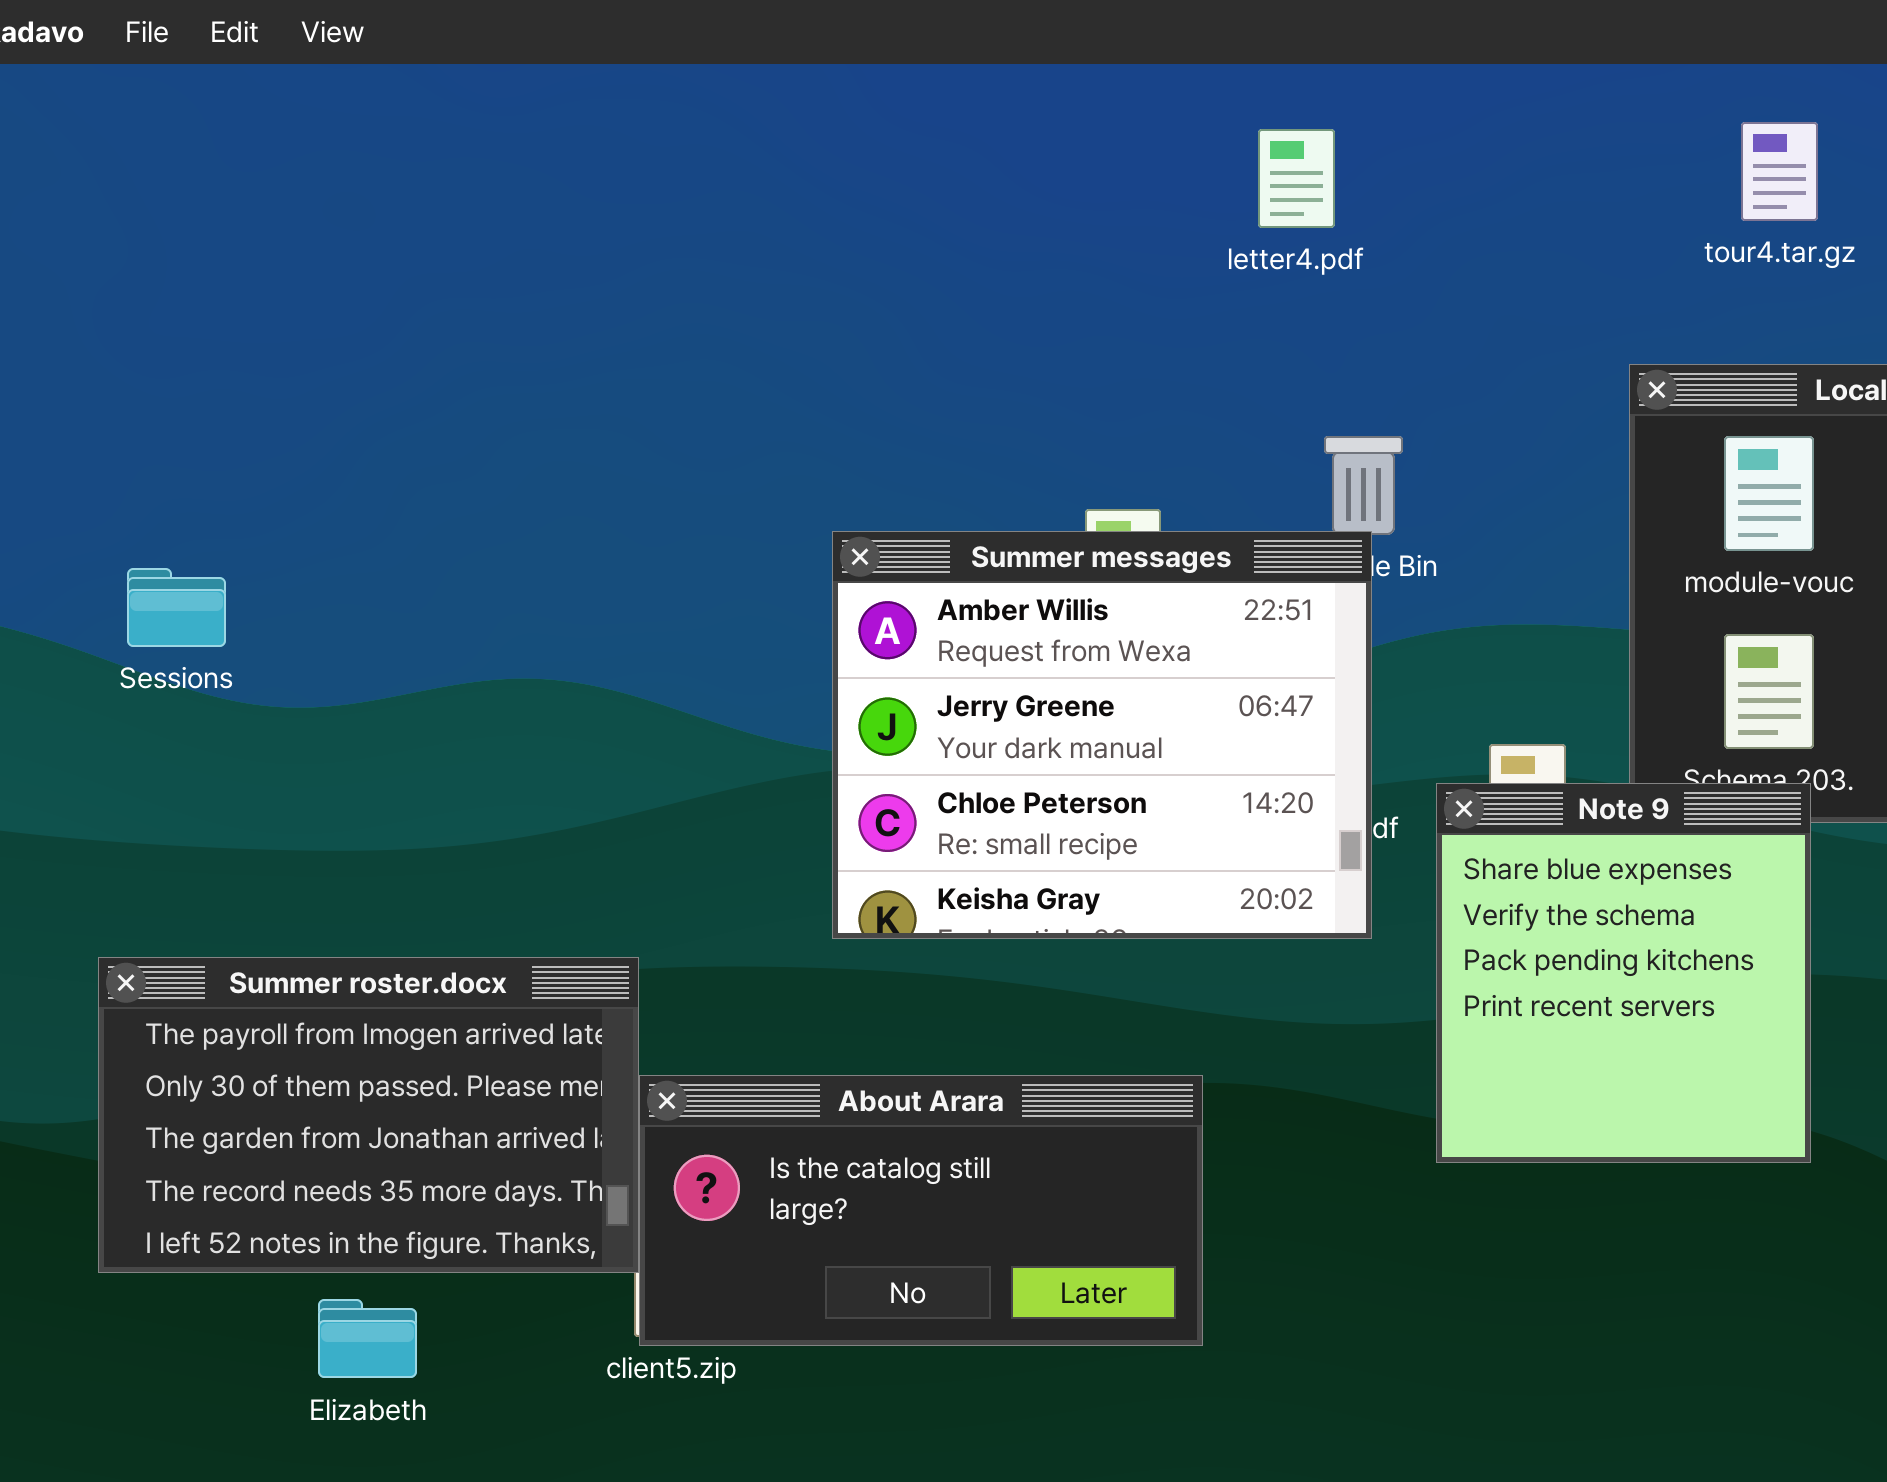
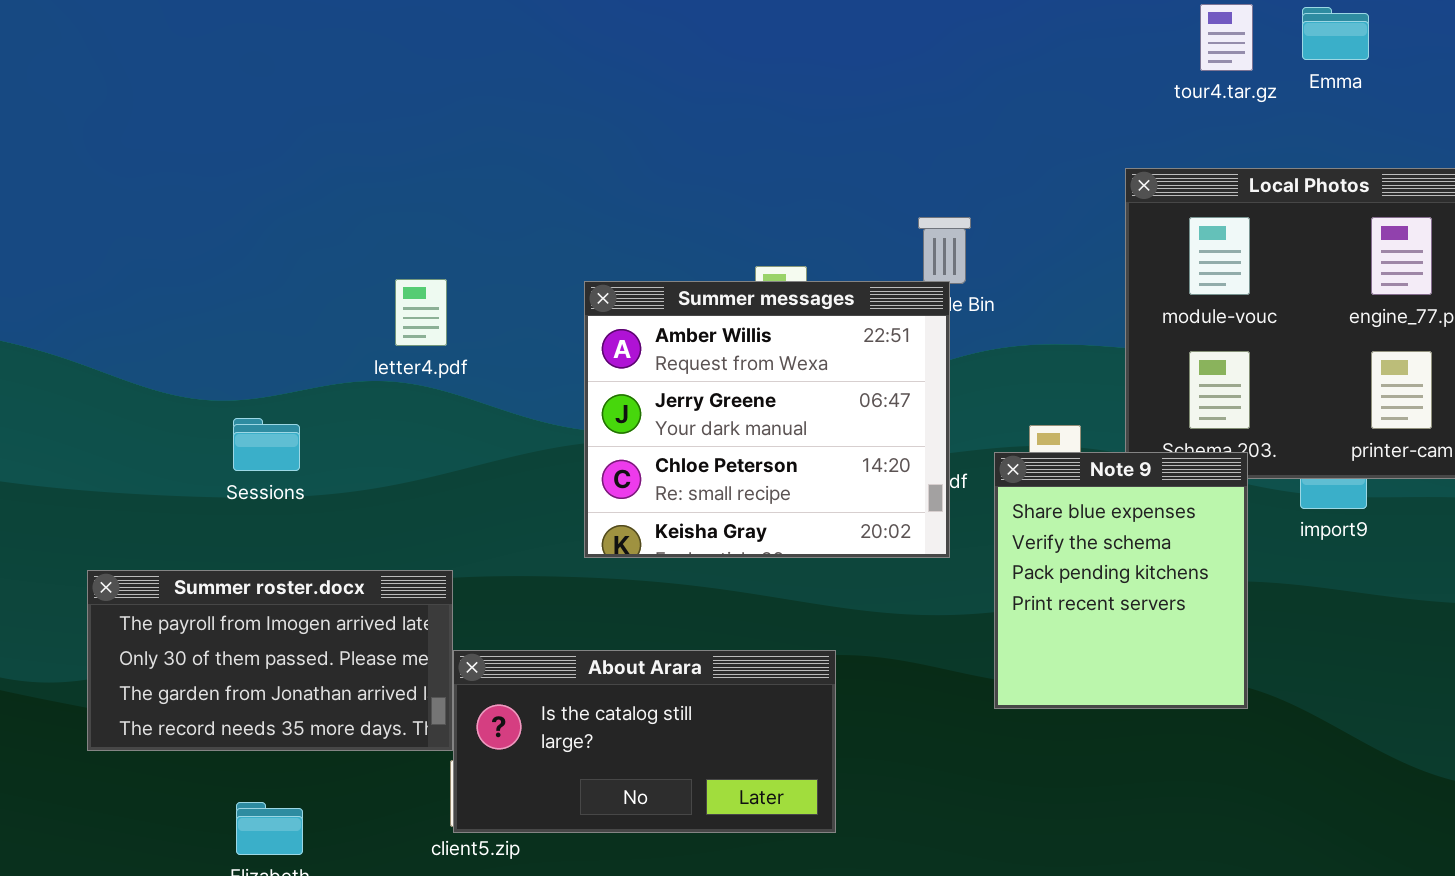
letter4.pdf: [1258,129,1335,228] -> [395,279,447,346], moved
Sessions: [127,568,226,647] -> [233,418,300,471], moved
Summer roster.docx: [98,957,639,1273] -> [87,570,453,751], resized

